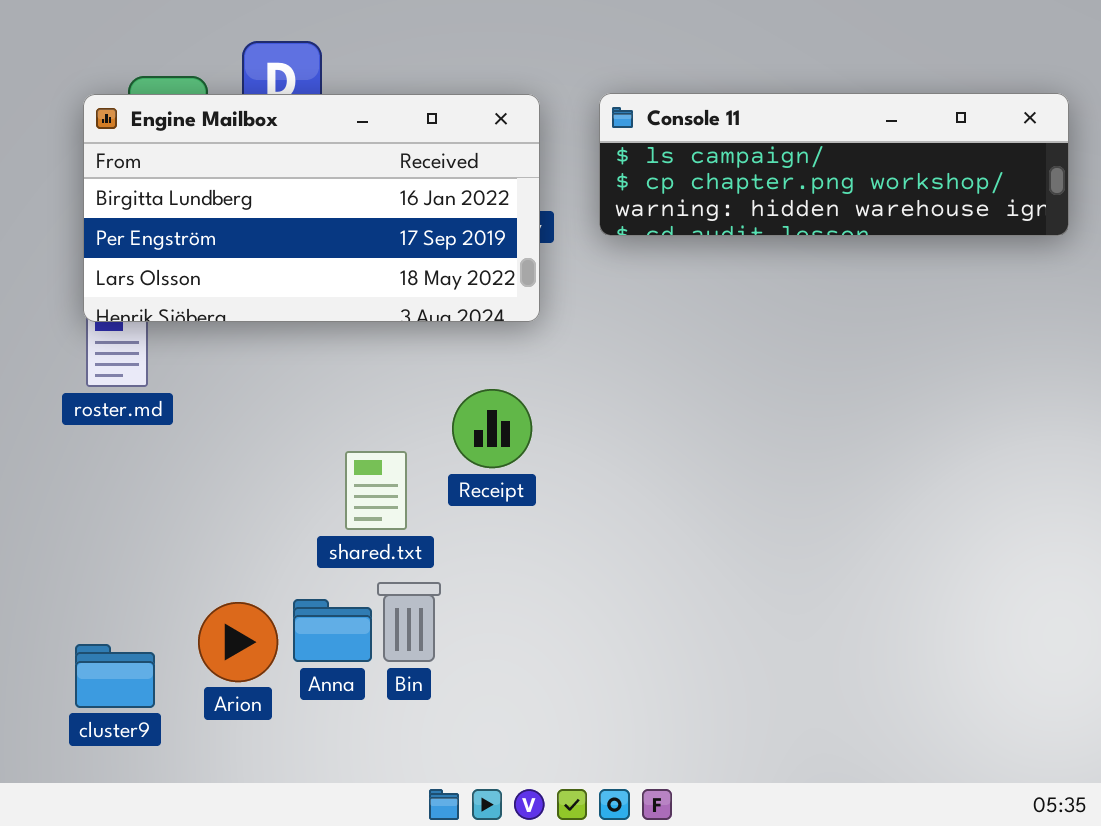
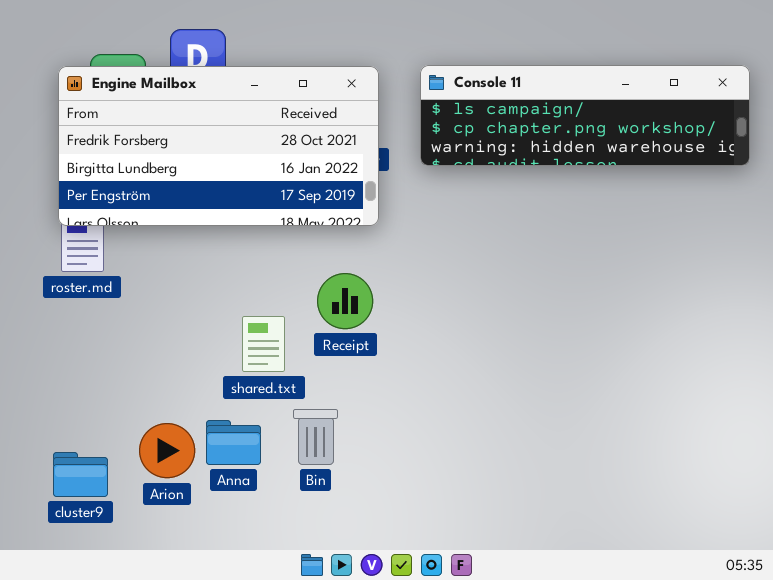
Engine Mailbox: [83,94,540,322] -> [58,66,379,226], scrolled up 1 row
Bin: [377,582,441,662] -> [293,409,338,465], moved

